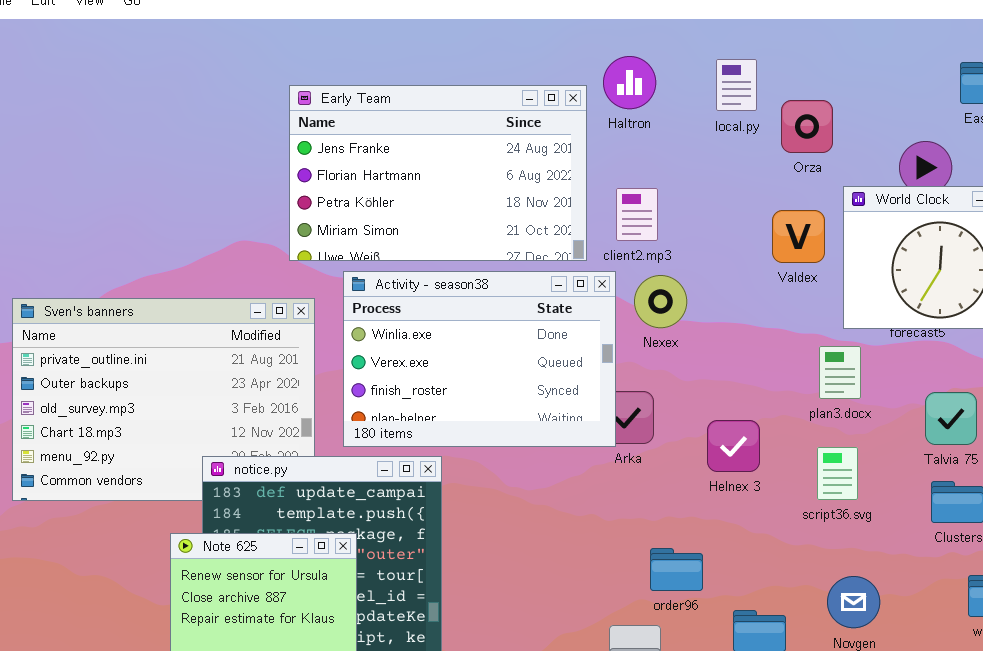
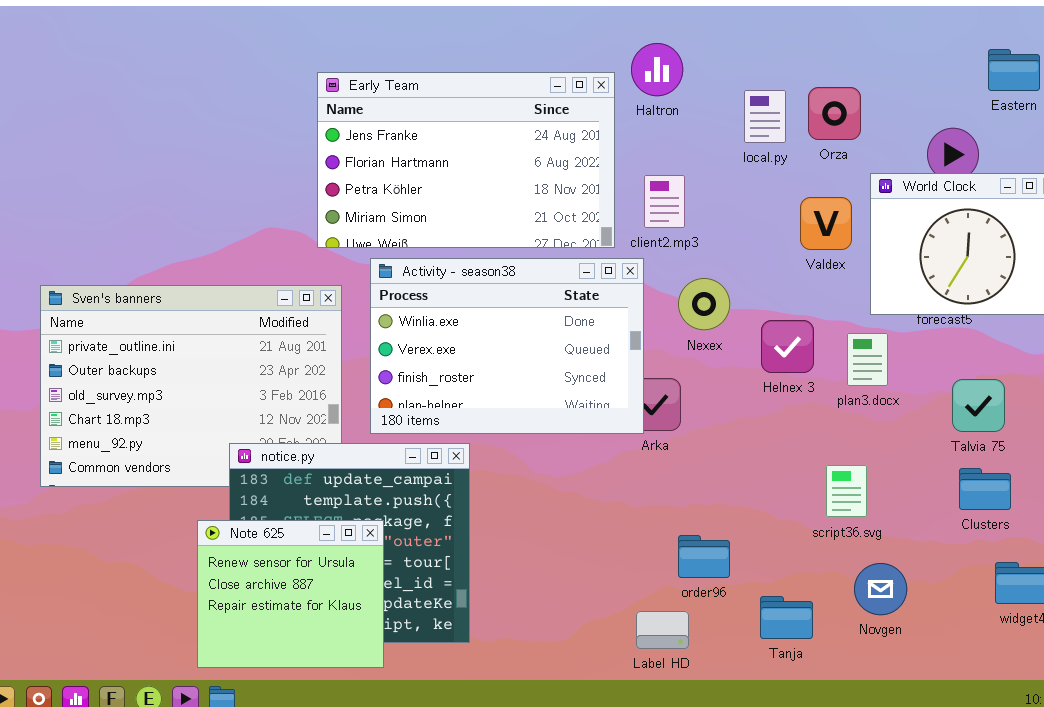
local.py: [716,59,757,111] -> [744,90,786,143], moved
Nexex: [634,275,687,328] -> [678,278,730,330], moved
Helnex 3: [707,420,760,472] -> [761,320,814,373], moved
script36.svg: [817,447,858,500] -> [826,465,867,517], moved

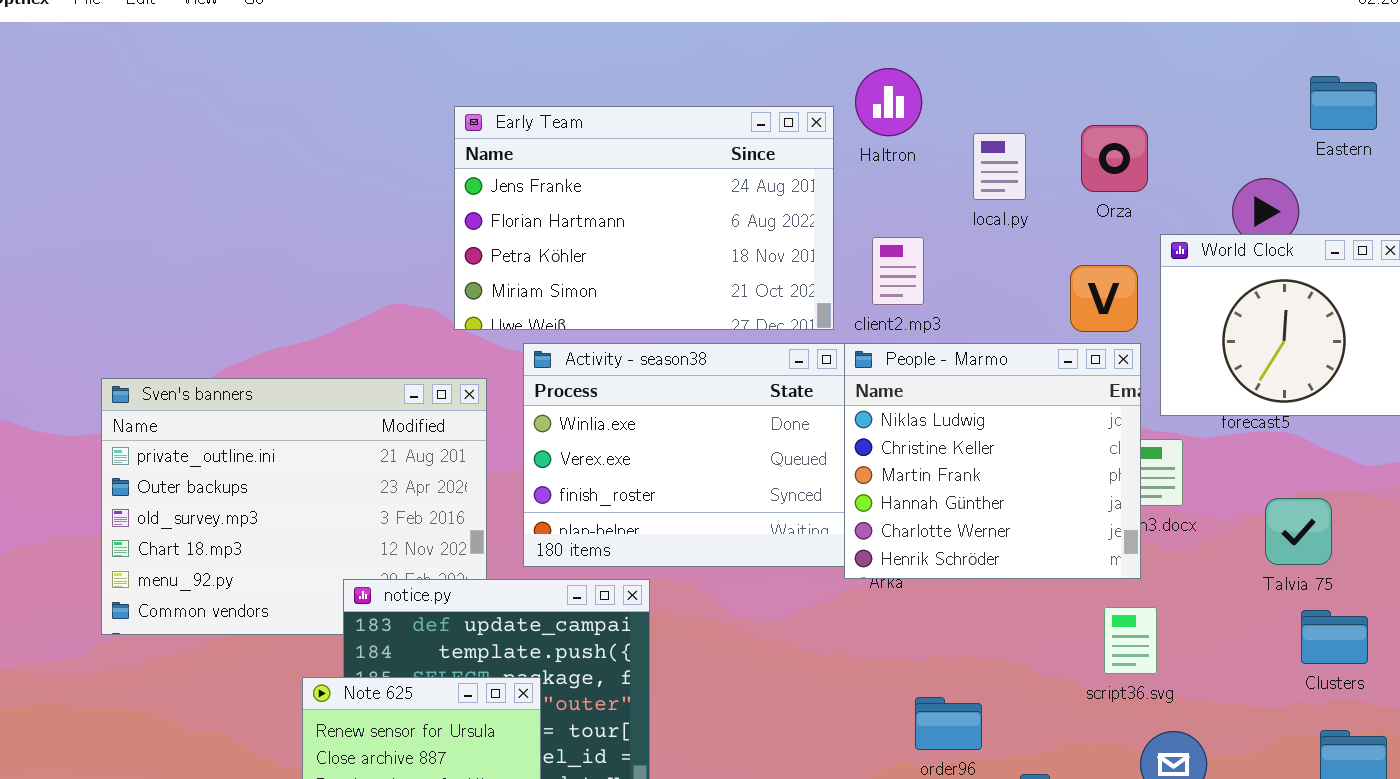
local.py: [744,90,786,143] -> [973,133,1026,200], moved
People - Marmo: none -> [844,343,1141,579], opened
Clusters: [959,468,1011,510] -> [1301,610,1368,664], moved

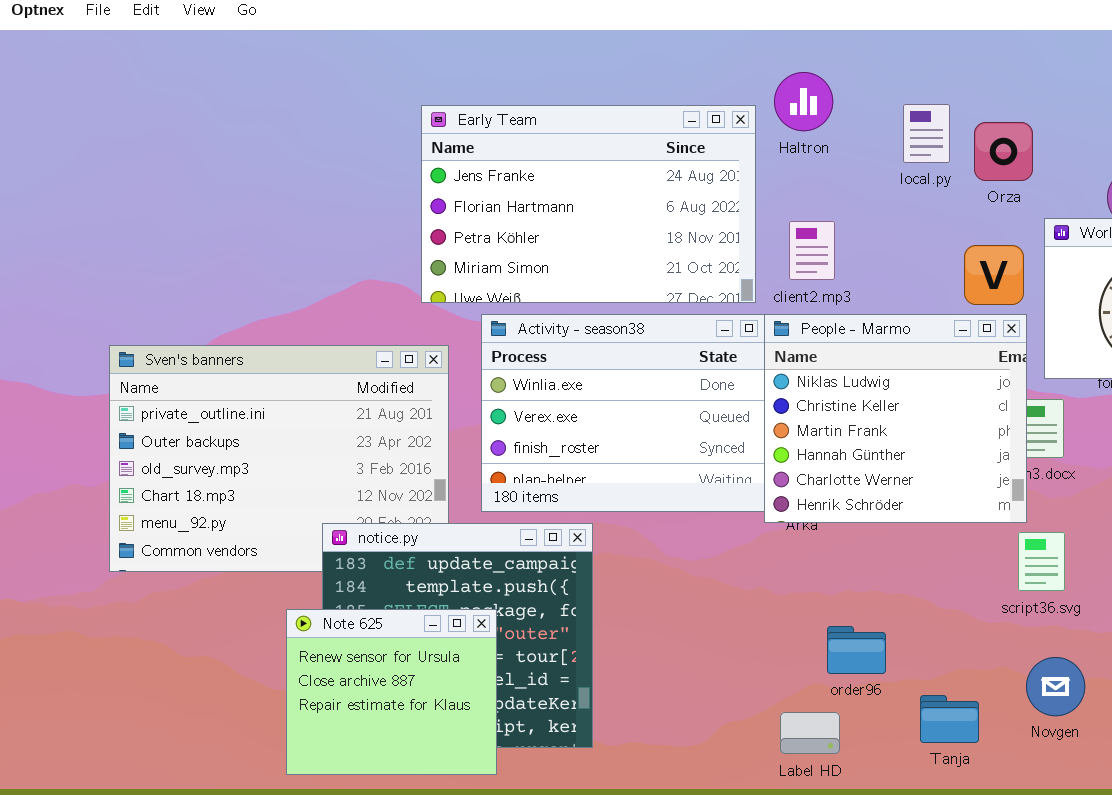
local.py: [973,133,1026,200] -> [903,104,950,163], moved
script36.svg: [1104,607,1157,674] -> [1018,532,1065,591], moved

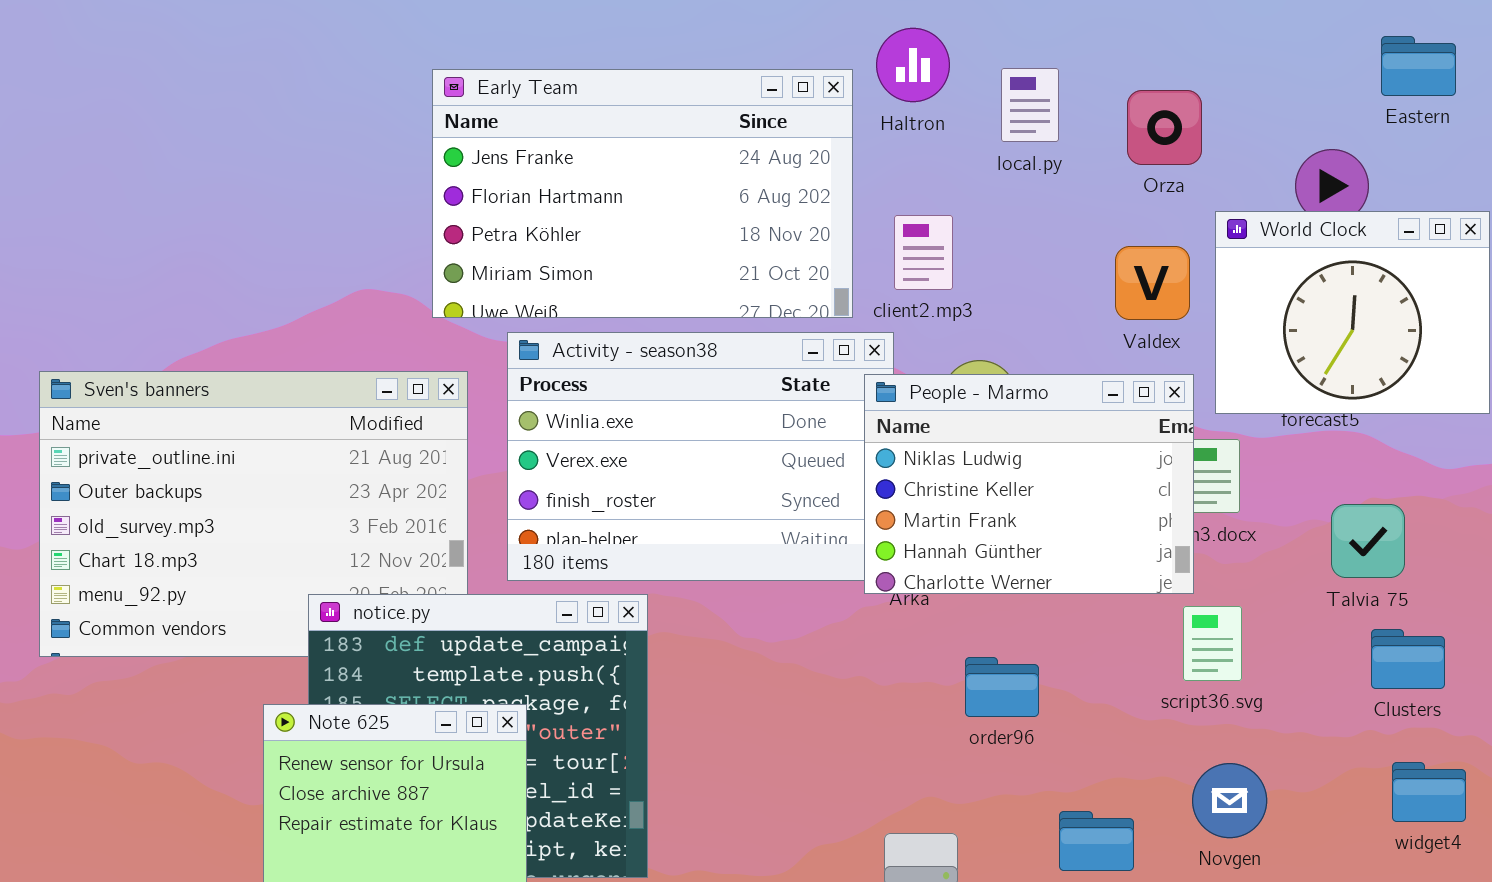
local.py: [903,104,950,163] -> [1001,68,1059,142], moved
People - Marmo: [764,314,1027,523] -> [864,374,1194,594], resized
order96: [827,626,886,674] -> [965,657,1039,717], moved

